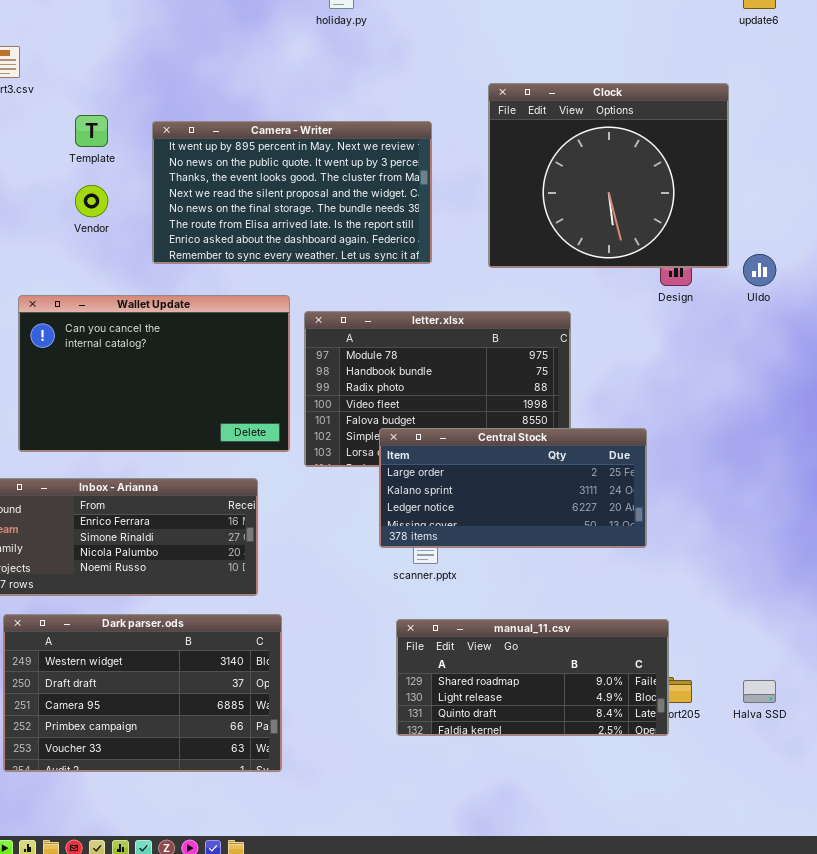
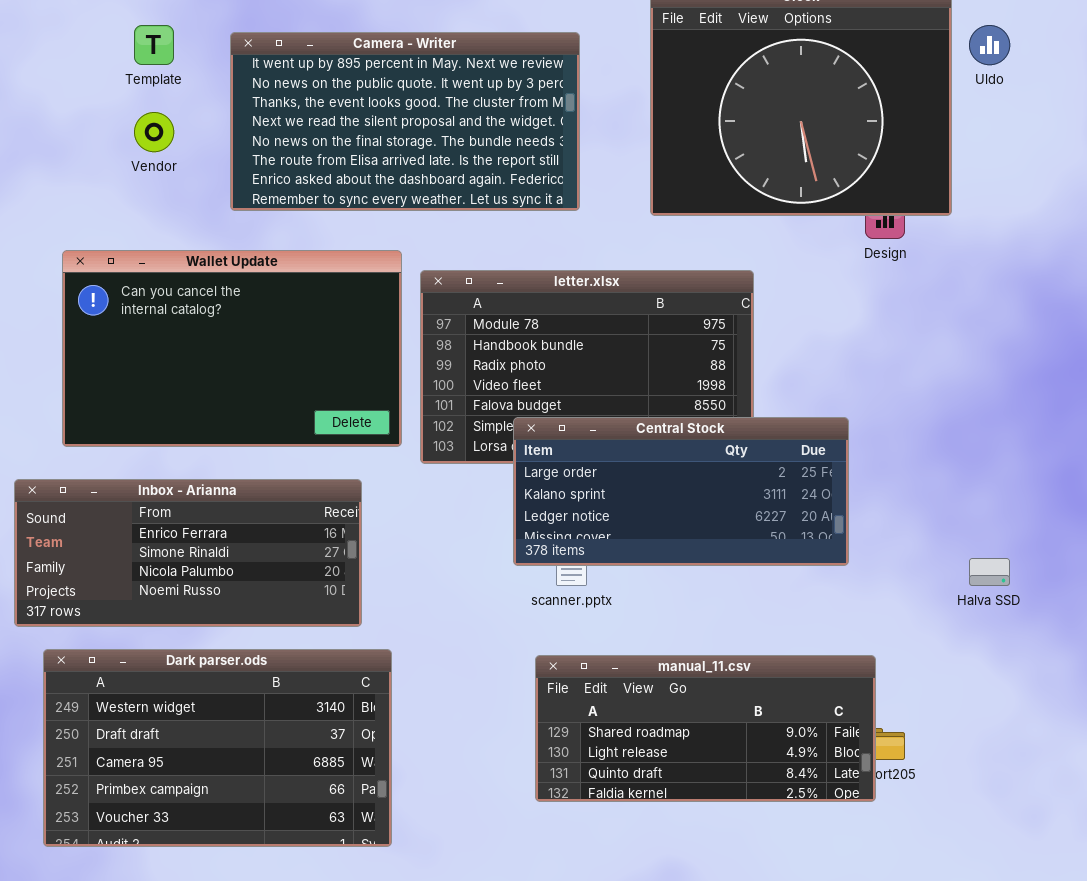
Uldo: [743,254,776,286] -> [969,25,1010,65], moved
Halva SSD: [743,680,776,703] -> [969,558,1010,586], moved

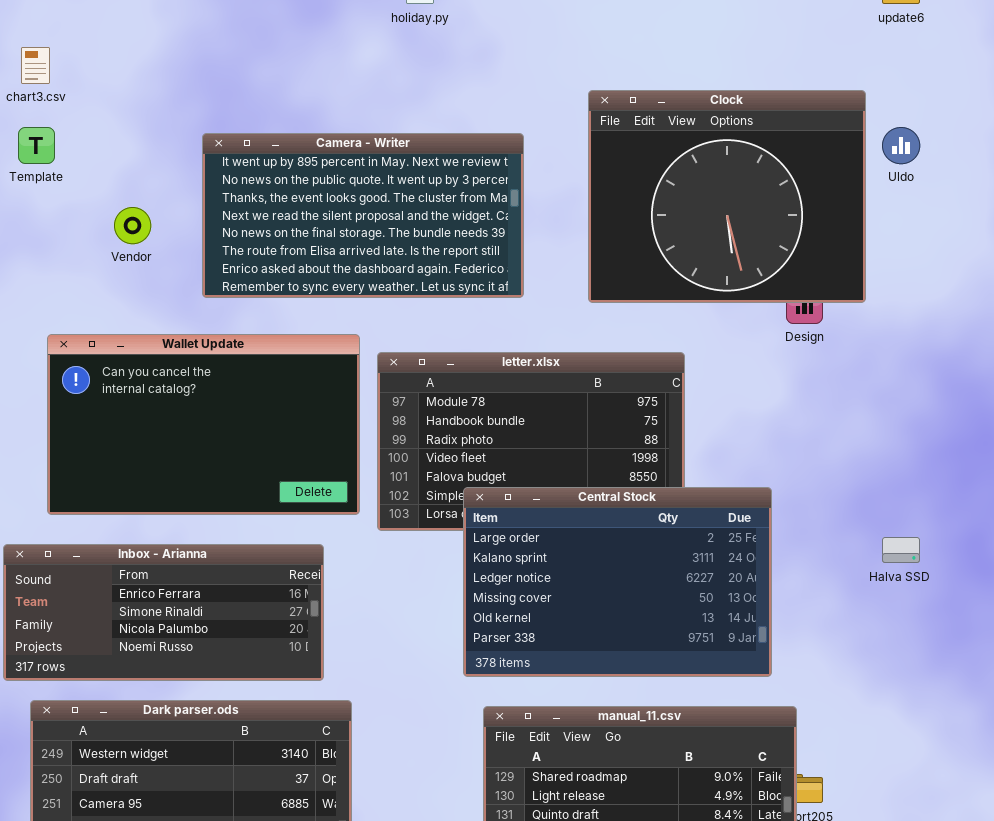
Template: [134,25,174,65] -> [18,127,55,164], moved
Central Stock: [513,417,849,566] -> [463,487,772,677], resized
Halva SSD: [969,558,1010,586] -> [882,537,920,563], moved

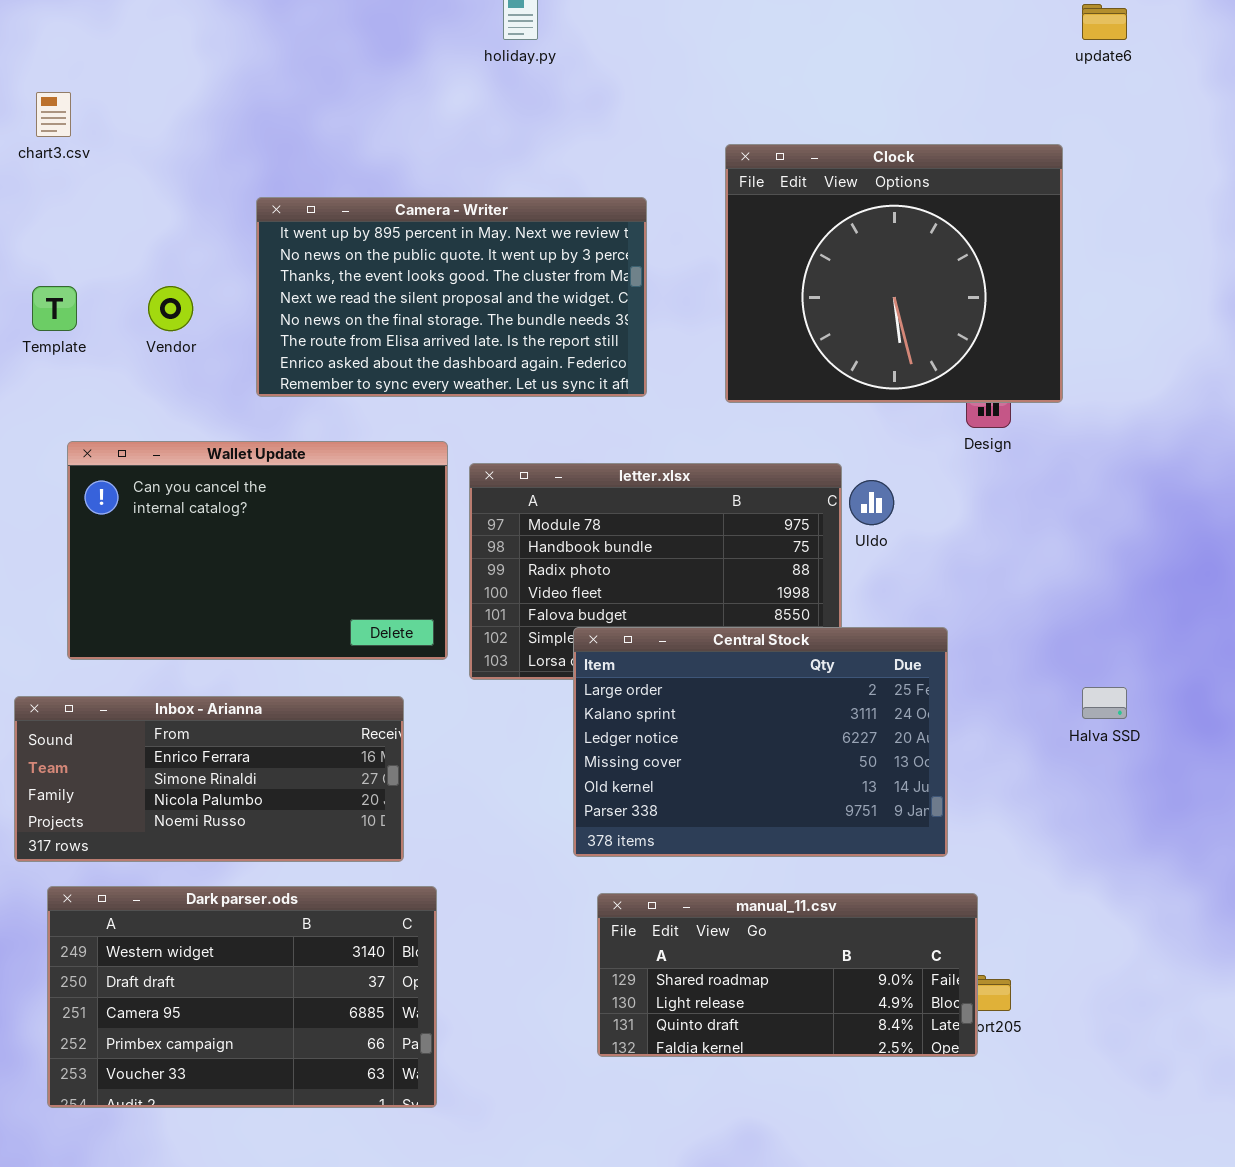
Template: [18,127,55,164] -> [32,286,77,331], moved
Uldo: [882,127,920,164] -> [849,480,894,525], moved

